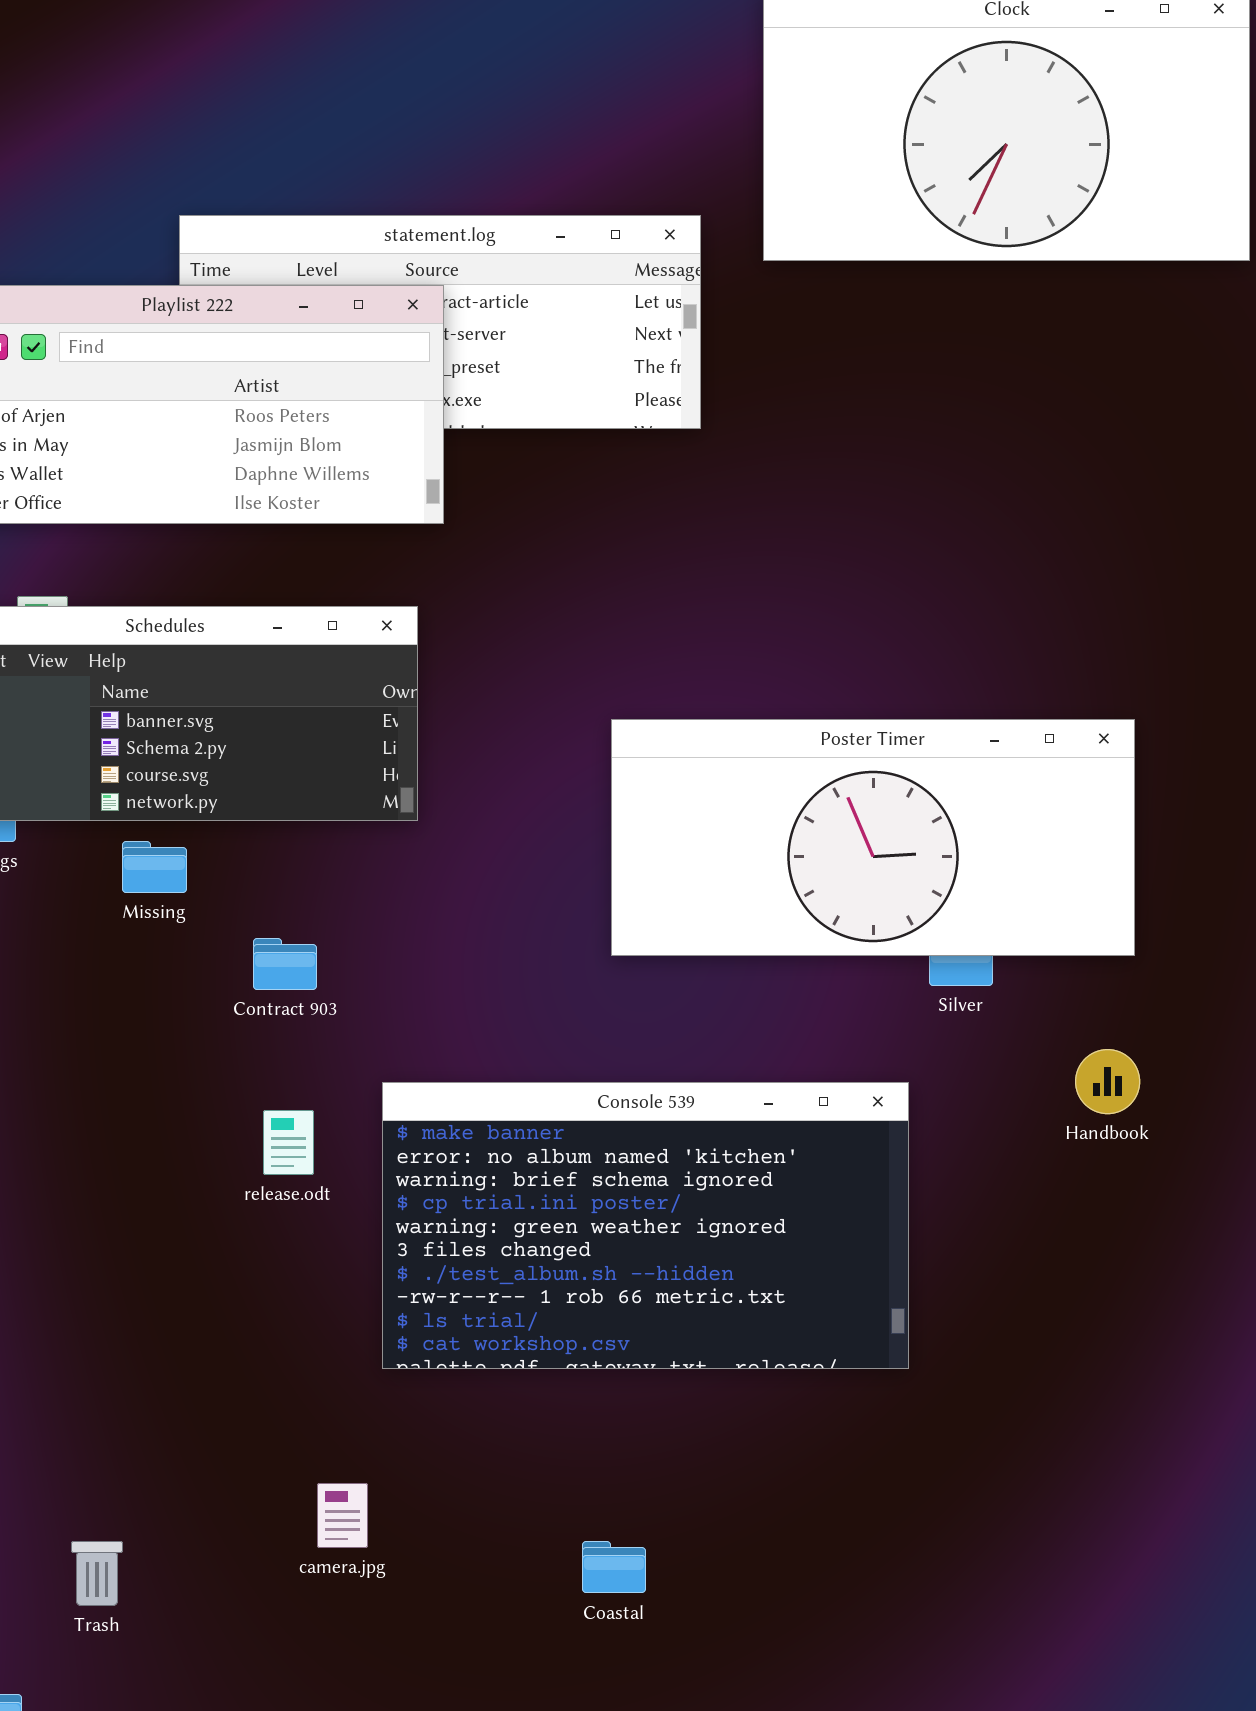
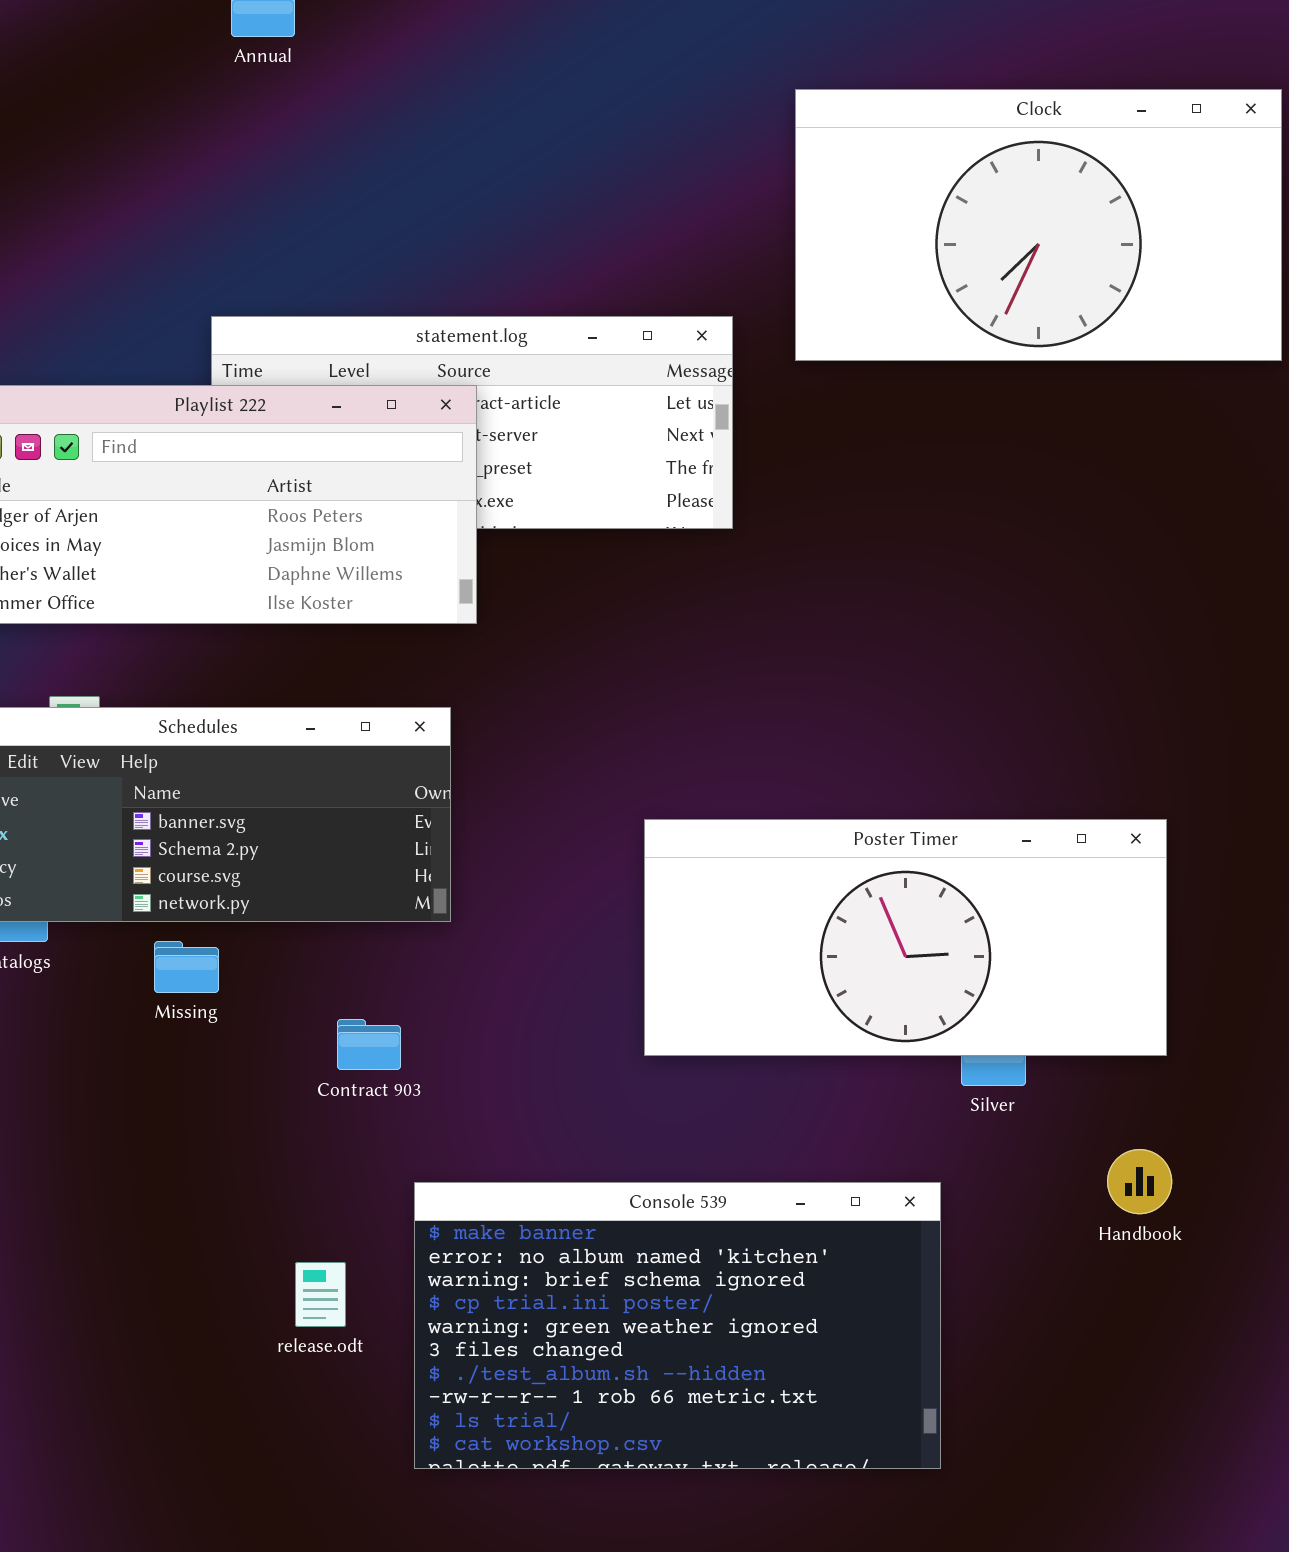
Contract 903: [253,938,317,990] -> [337,1019,401,1070], moved
release.odt: [263,1110,314,1175] -> [295,1262,346,1327], moved

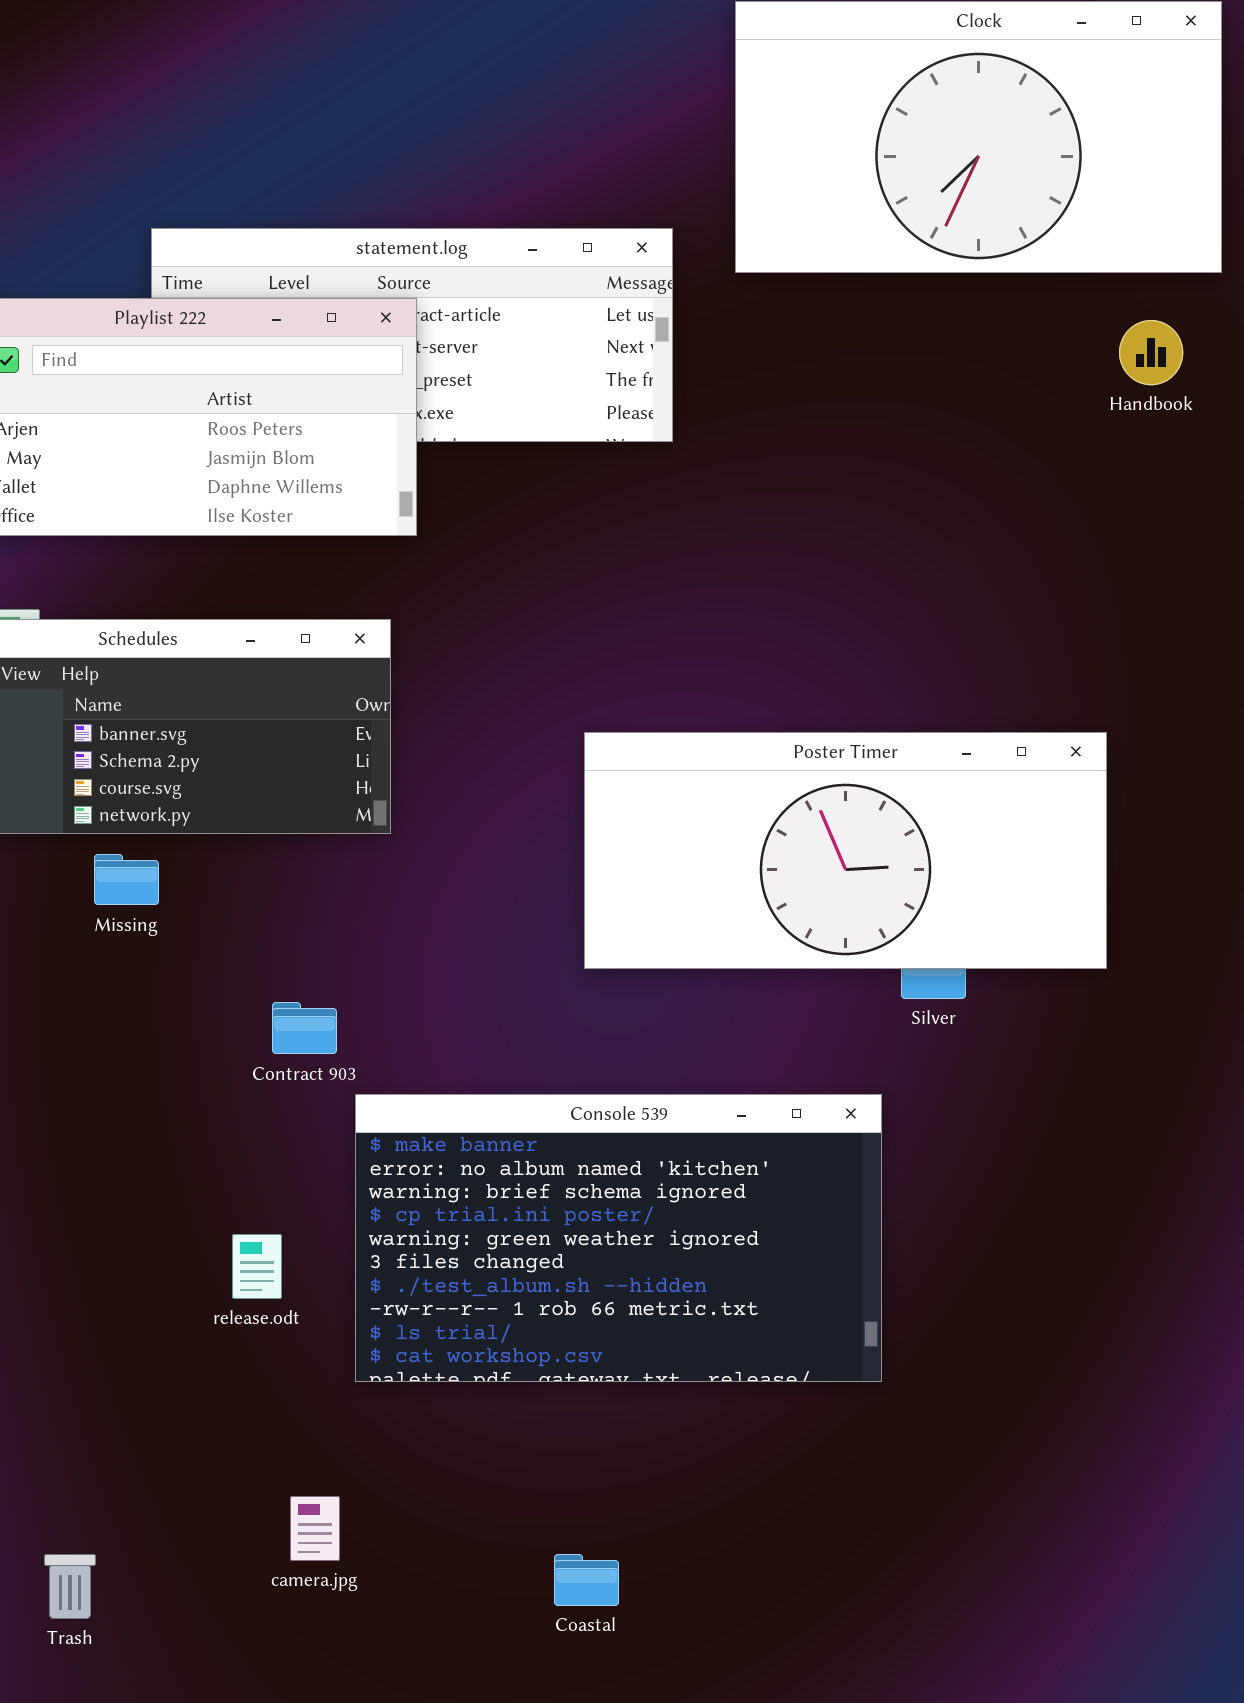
Contract 903: [337,1019,401,1070] -> [272,1002,337,1054], moved
Handbook: [1107,1149,1172,1214] -> [1119,320,1183,385], moved
release.odt: [295,1262,346,1327] -> [232,1234,282,1299], moved

